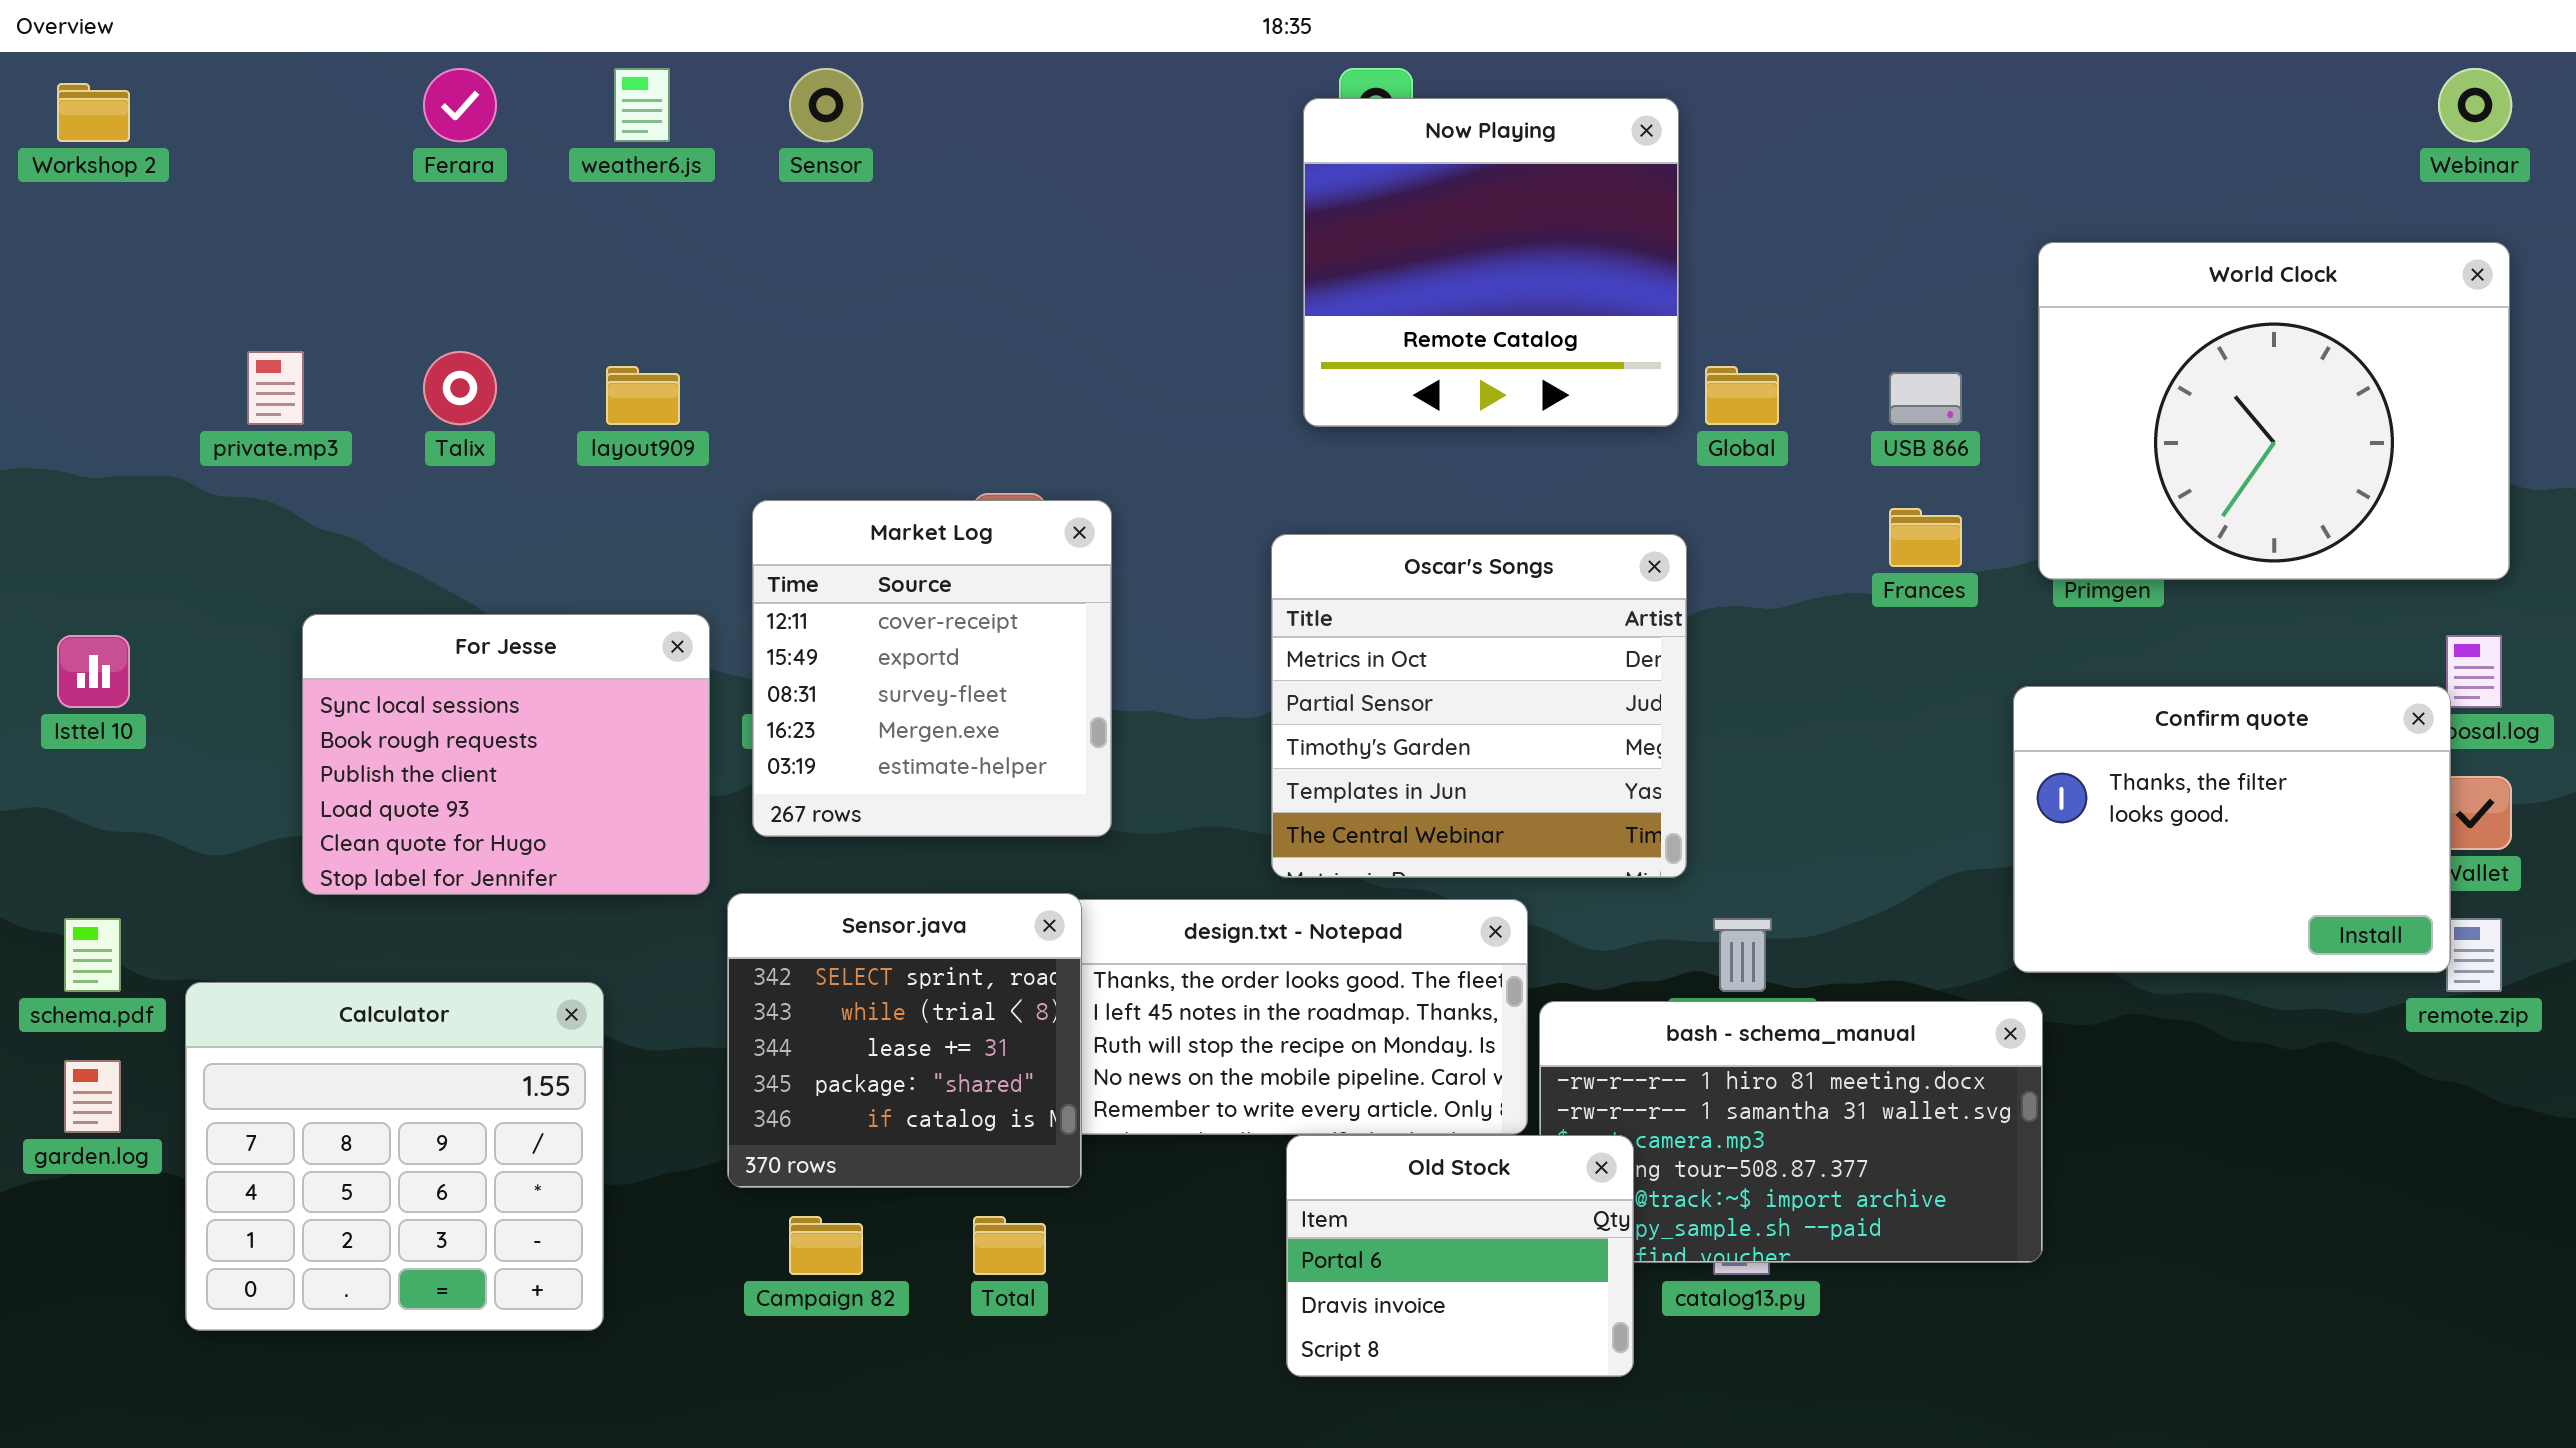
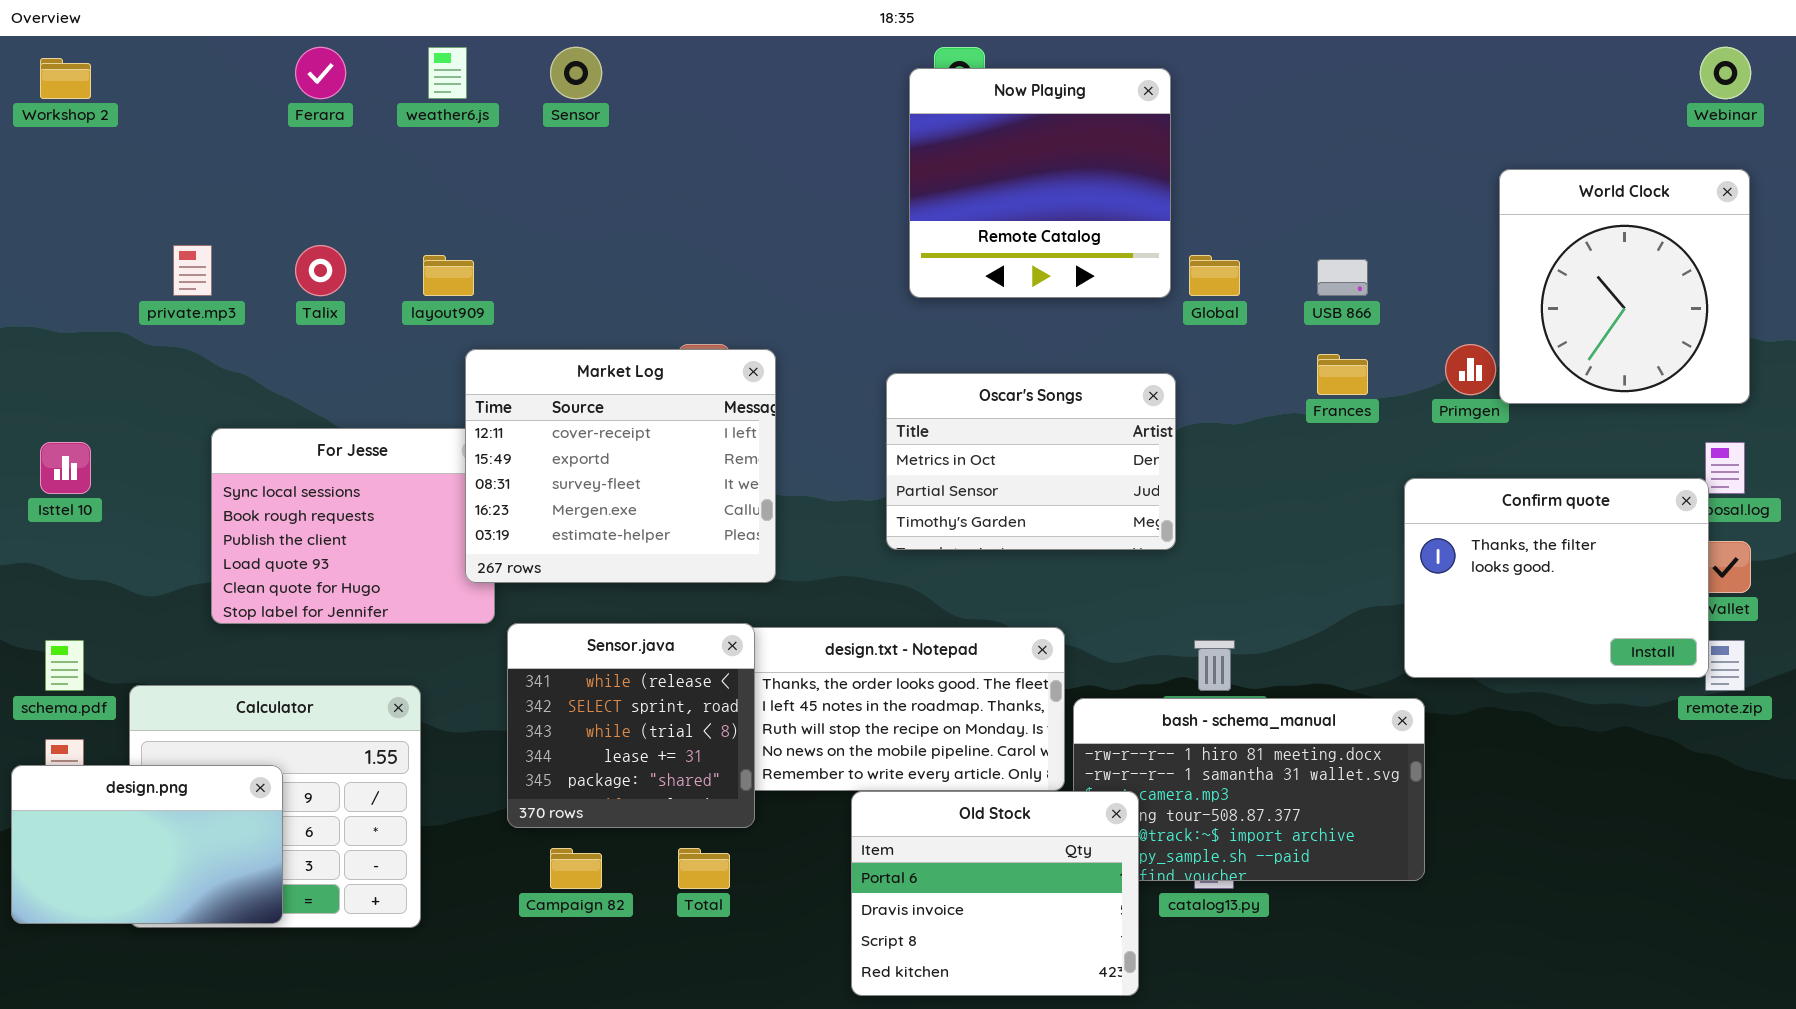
World Clock: [2038,242,2510,580] -> [1499,169,1750,404], resized
Market Log: [752,500,1112,837] -> [465,349,776,583], resized
Oscar's Songs: [1271,534,1687,878] -> [886,373,1176,550], resized
Sensor.java: [727,893,1082,1188] -> [507,623,755,828], scrolled up 1 row
design.png: none -> [11,765,283,924], opened
Old Stock: [1286,1135,1634,1377] -> [851,791,1139,996], resized

